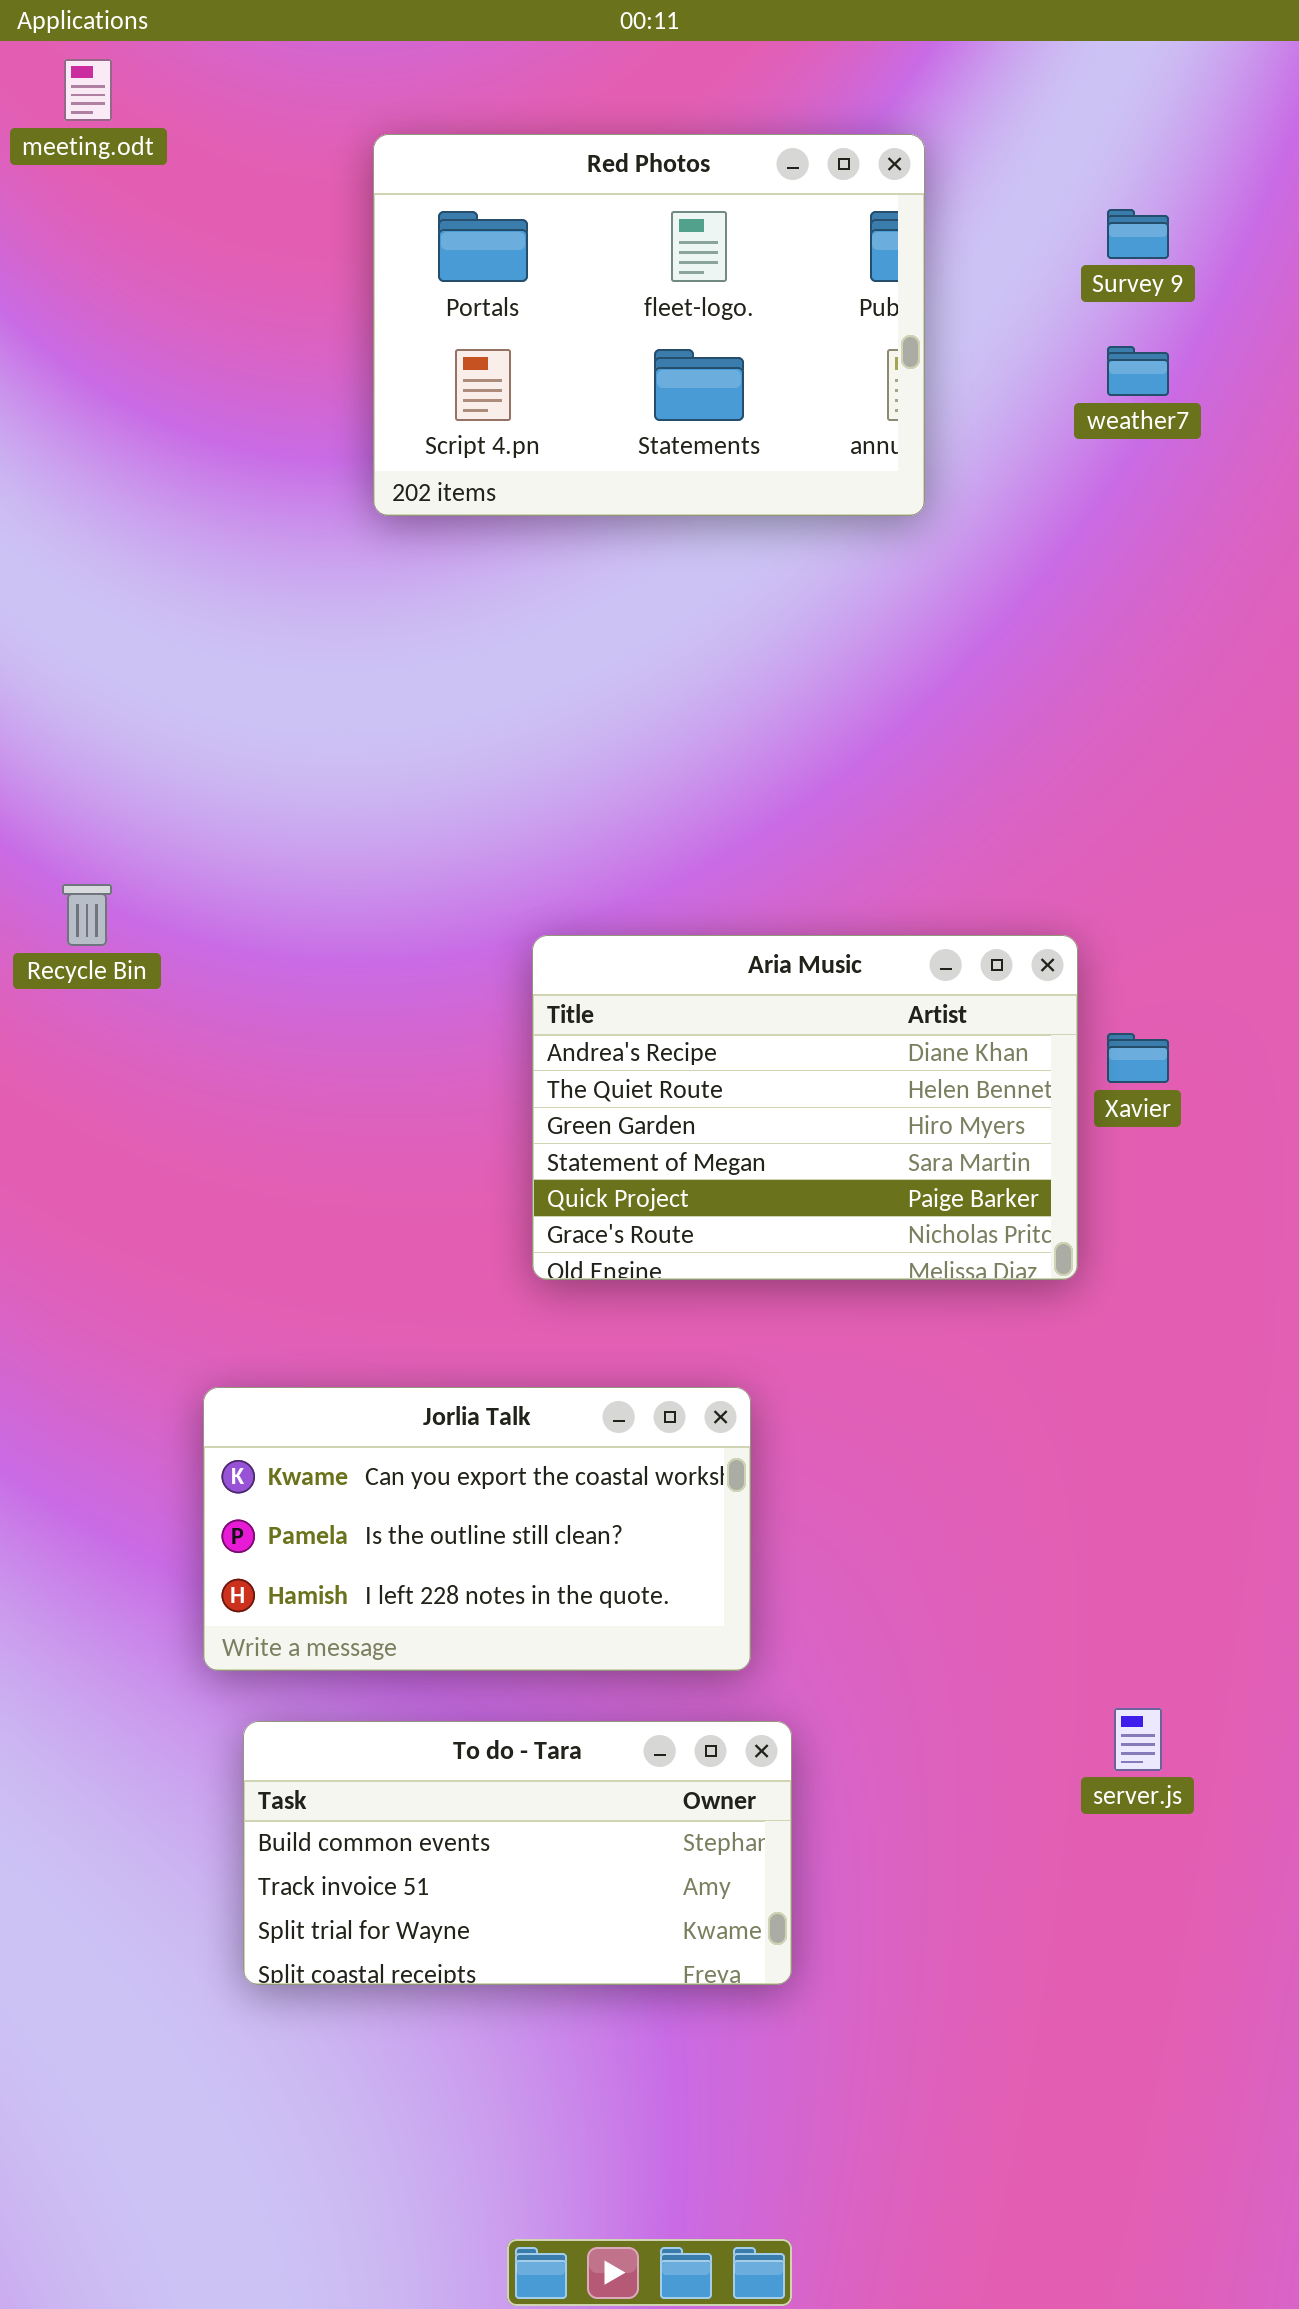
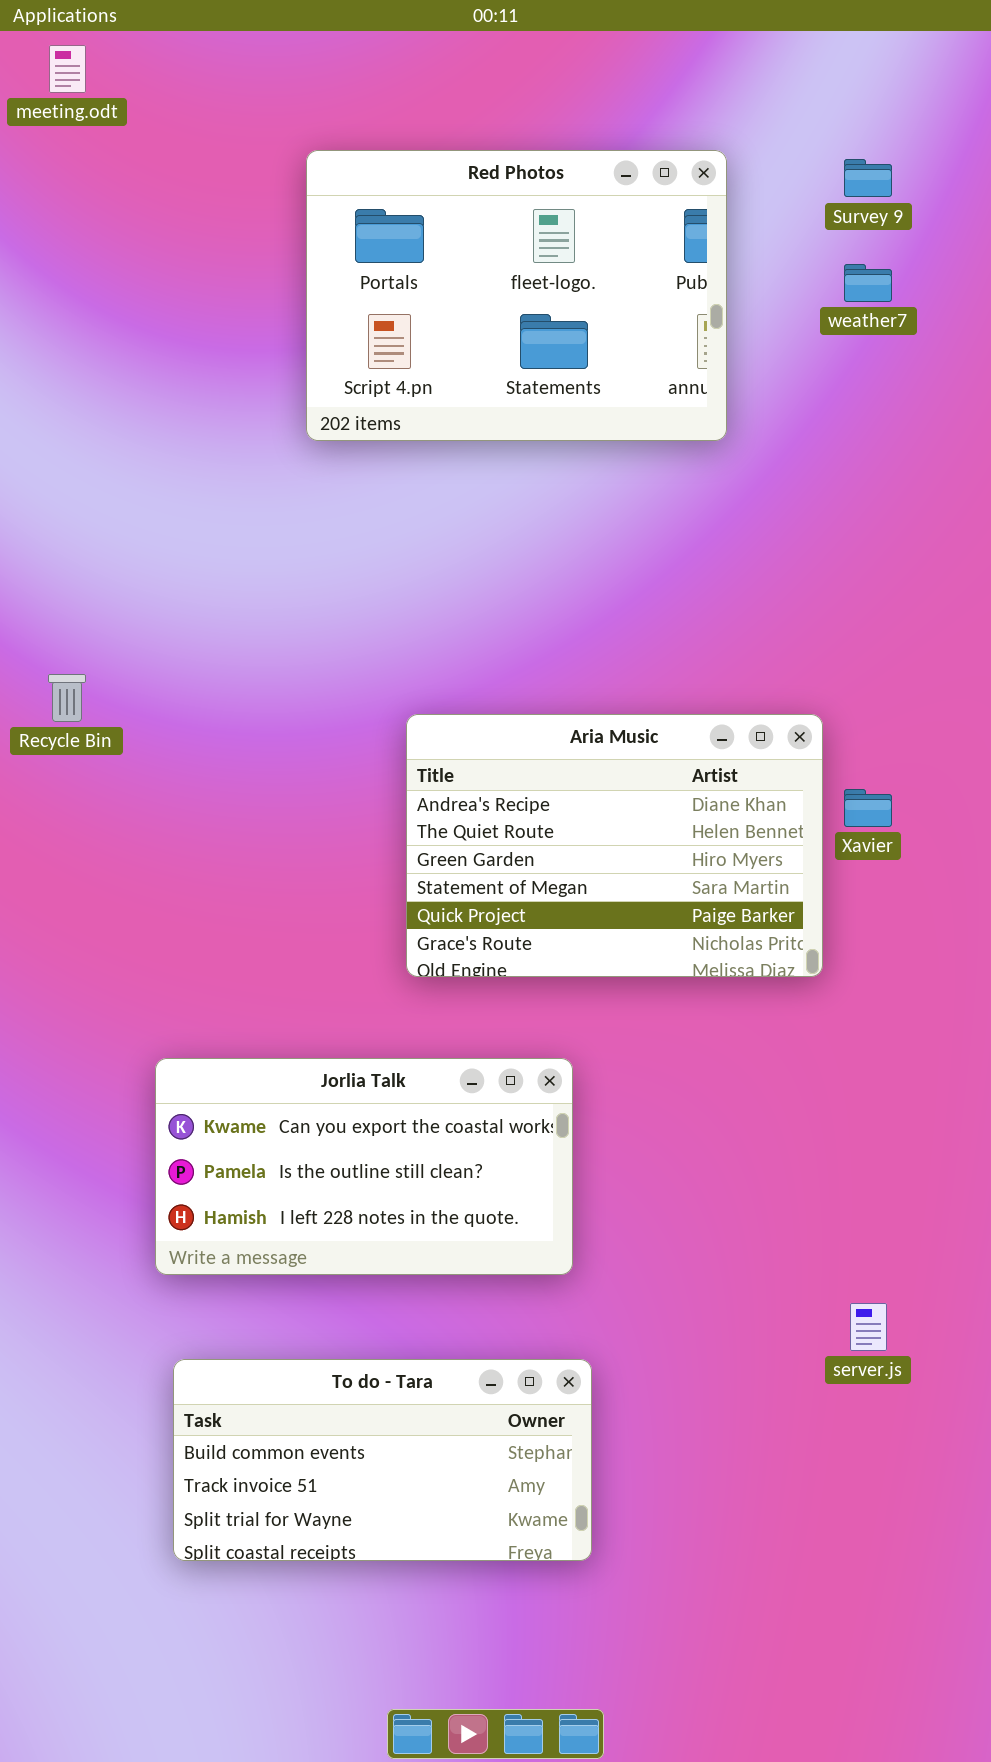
Red Photos: [373,134,925,516] -> [306,150,727,441], moved
To do - Tara: [243,1721,792,1985] -> [173,1359,592,1561], moved

